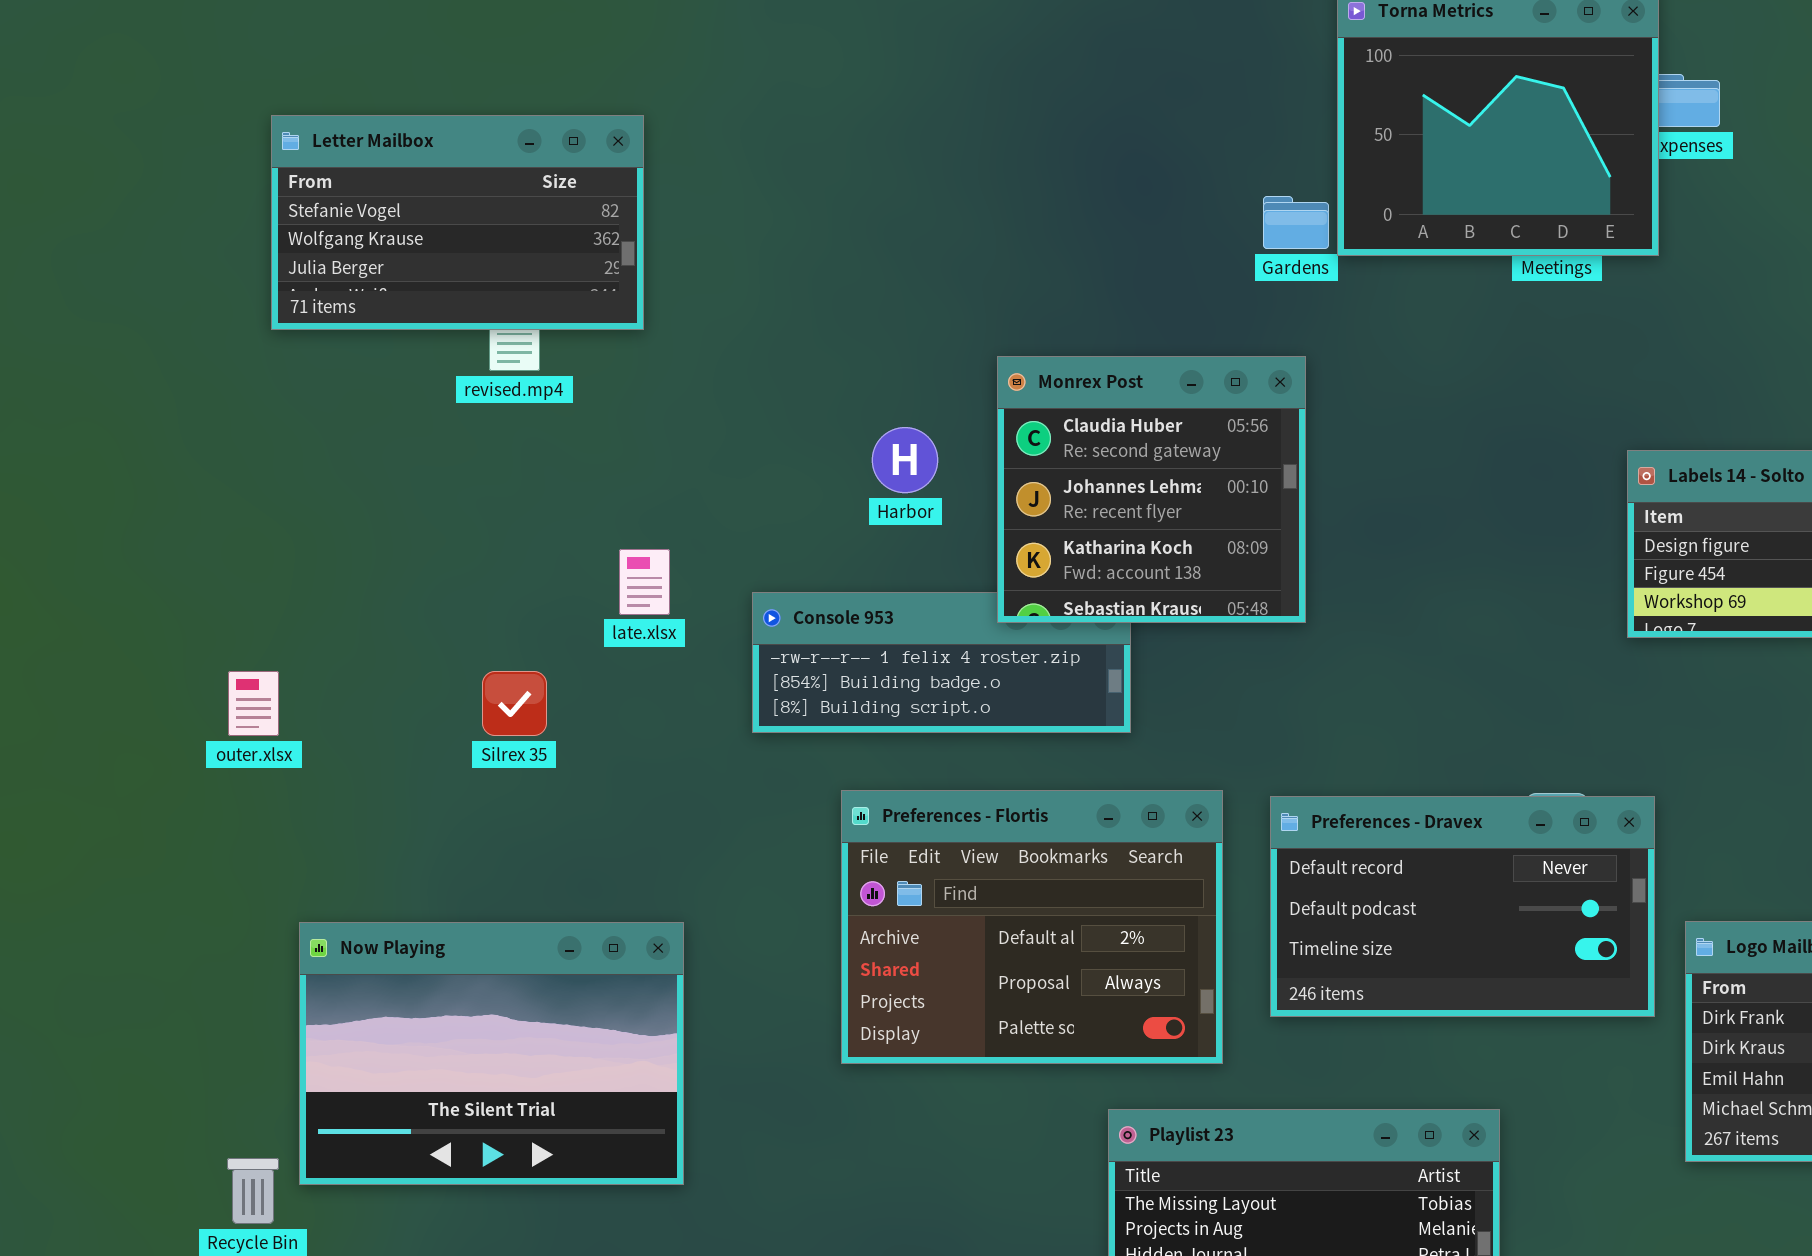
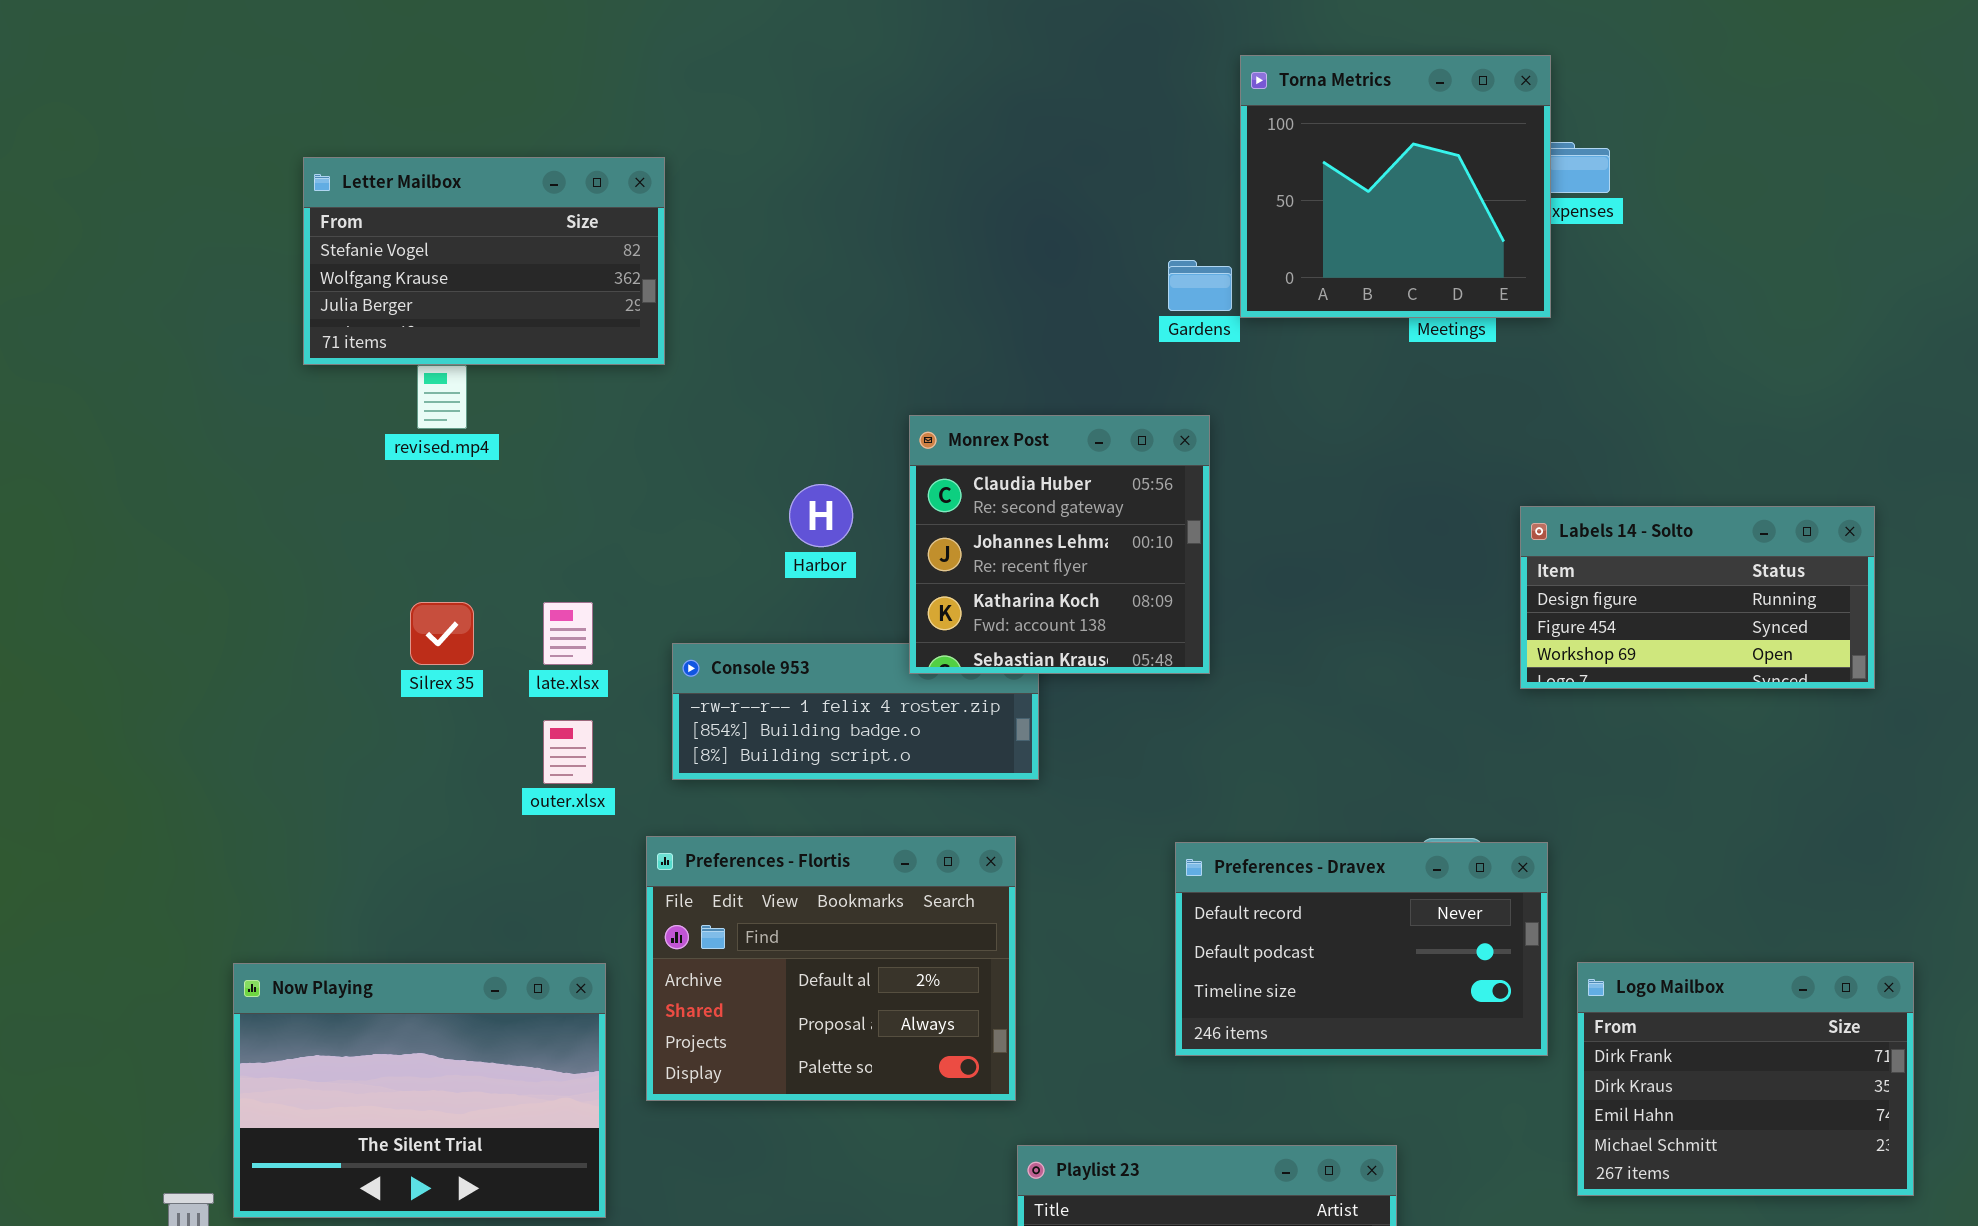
Letter Mailbox: [271,115,644,330] -> [303,157,665,365], moved
outer.xlsx: [228,671,279,736] -> [543,720,593,784], moved
Silrex 35: [482,671,547,736] -> [410,602,474,665], moved
Preferences - Flortis: [841,790,1223,1064] -> [646,836,1016,1101], moved

